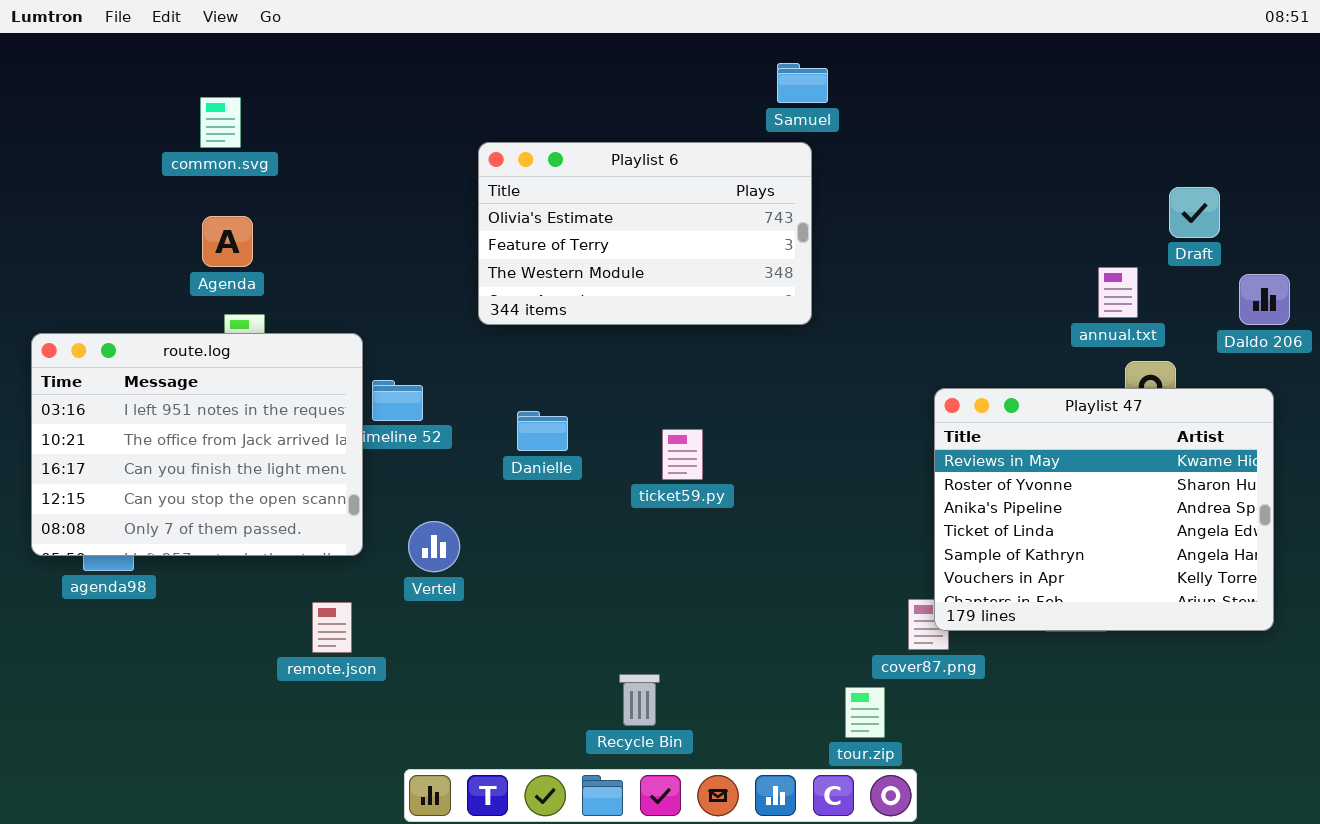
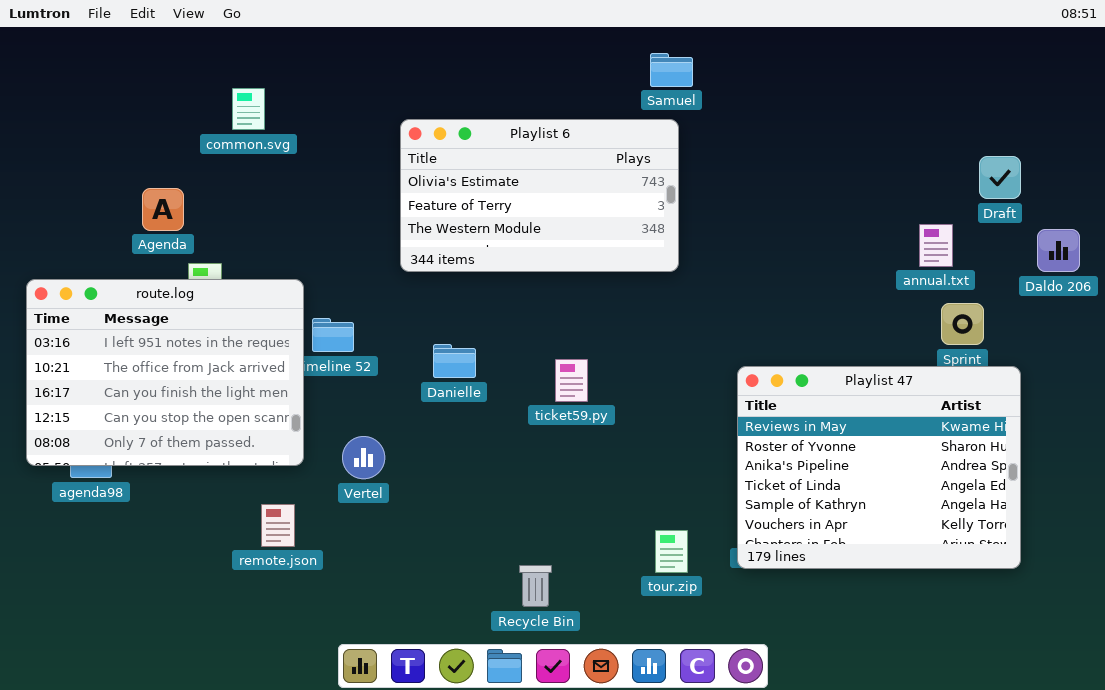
common.svg: [200,97,241,148] -> [232,88,265,130], moved
Agenda: [202,216,253,267] -> [142,188,184,231], moved
Playlist 47: [934,388,1274,631] -> [737,366,1021,569], moved
tour.zip: [845,687,885,738] -> [655,530,688,573], moved

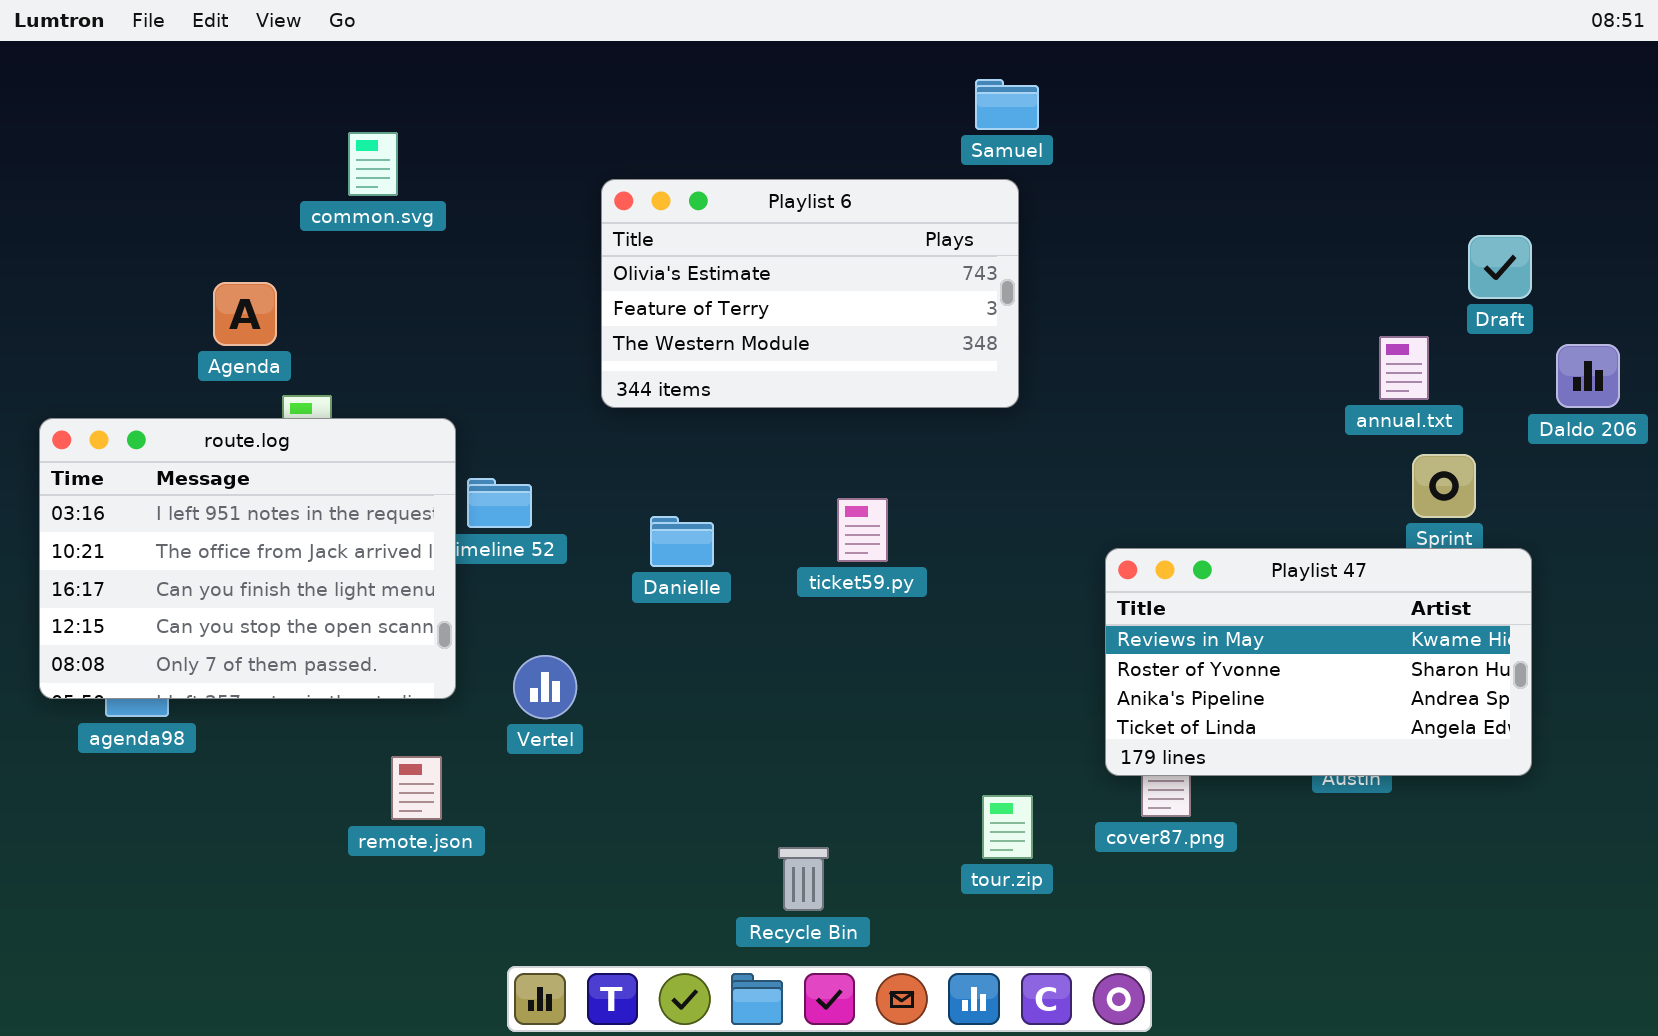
ticket59.py: [555,359,588,402] -> [837,498,888,562], moved
Playlist 47: [737,366,1021,569] -> [1105,548,1532,776], resized

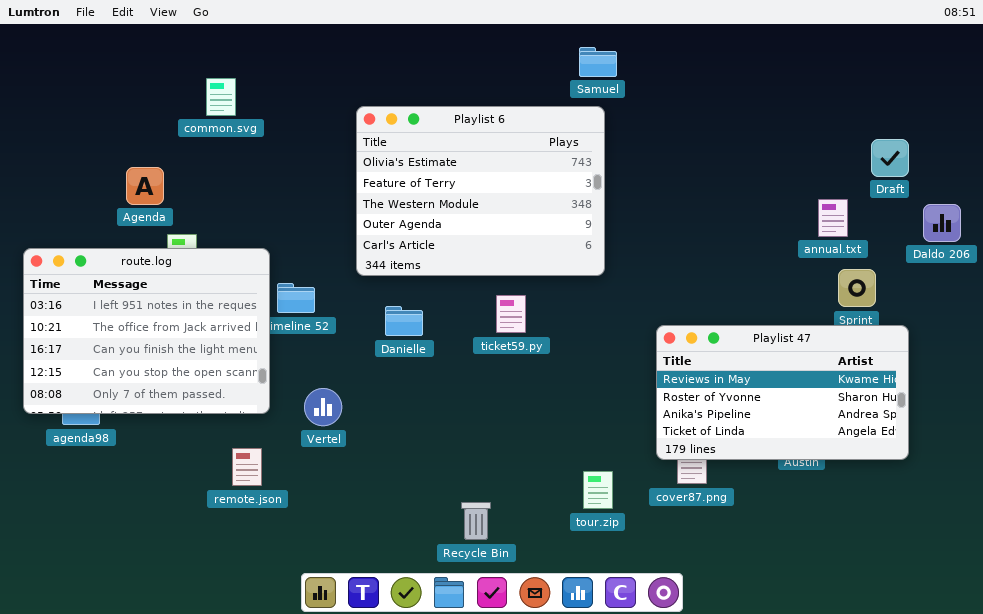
Playlist 6: [601,179,1019,408] -> [356,106,605,276], resized

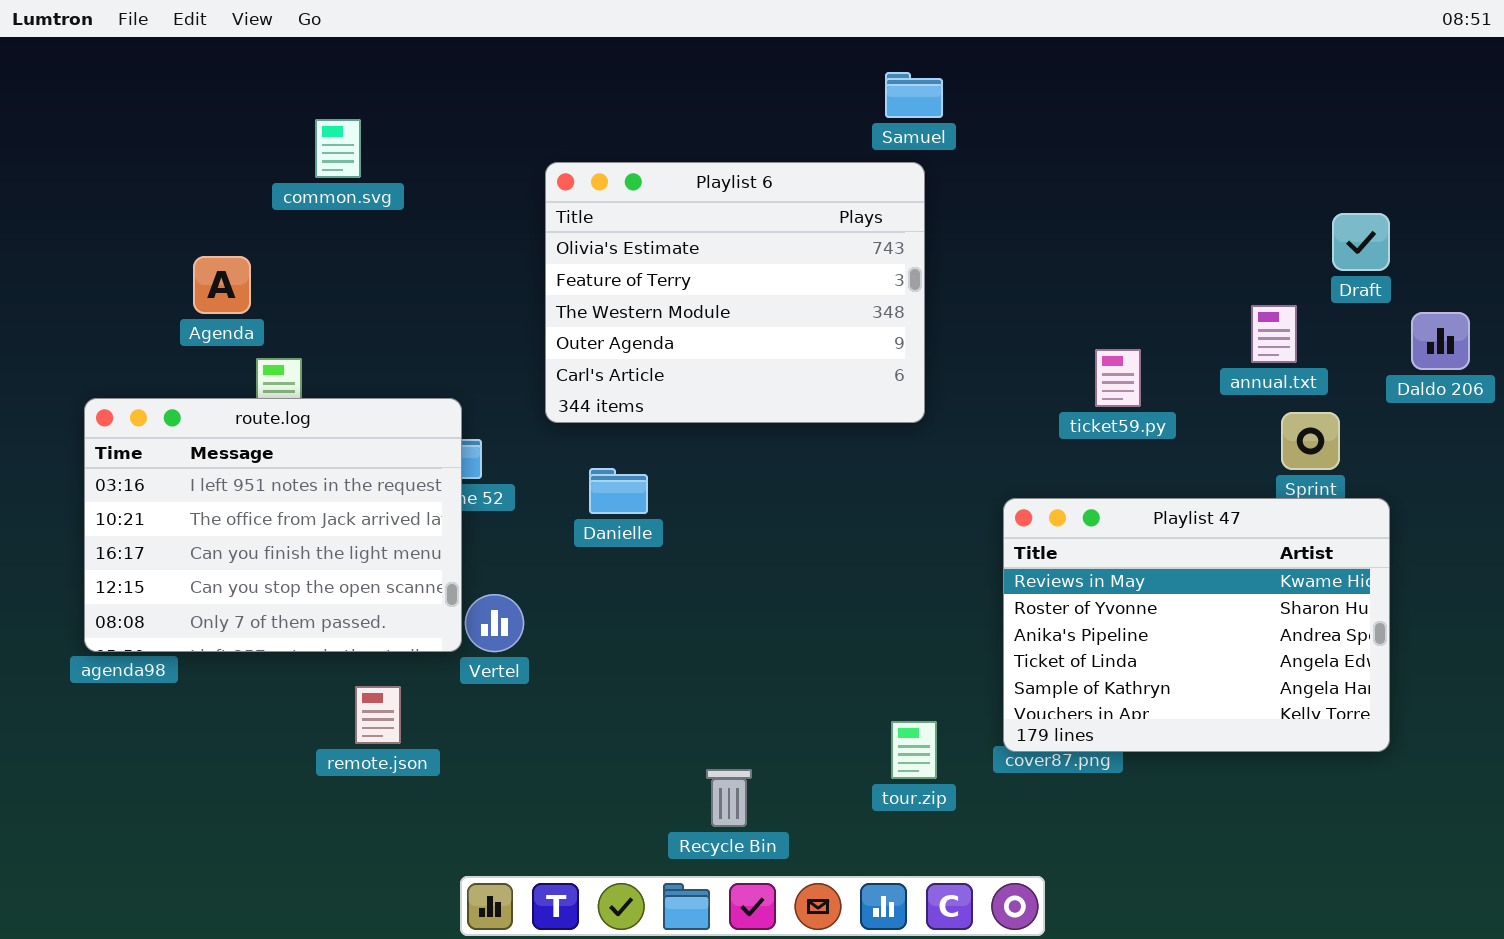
route.log: [23,248,270,414] -> [84,398,462,652], moved
ticket59.py: [496,295,526,333] -> [1095,349,1141,407], moved
Playlist 47: [656,325,909,460] -> [1003,498,1390,752], resized

